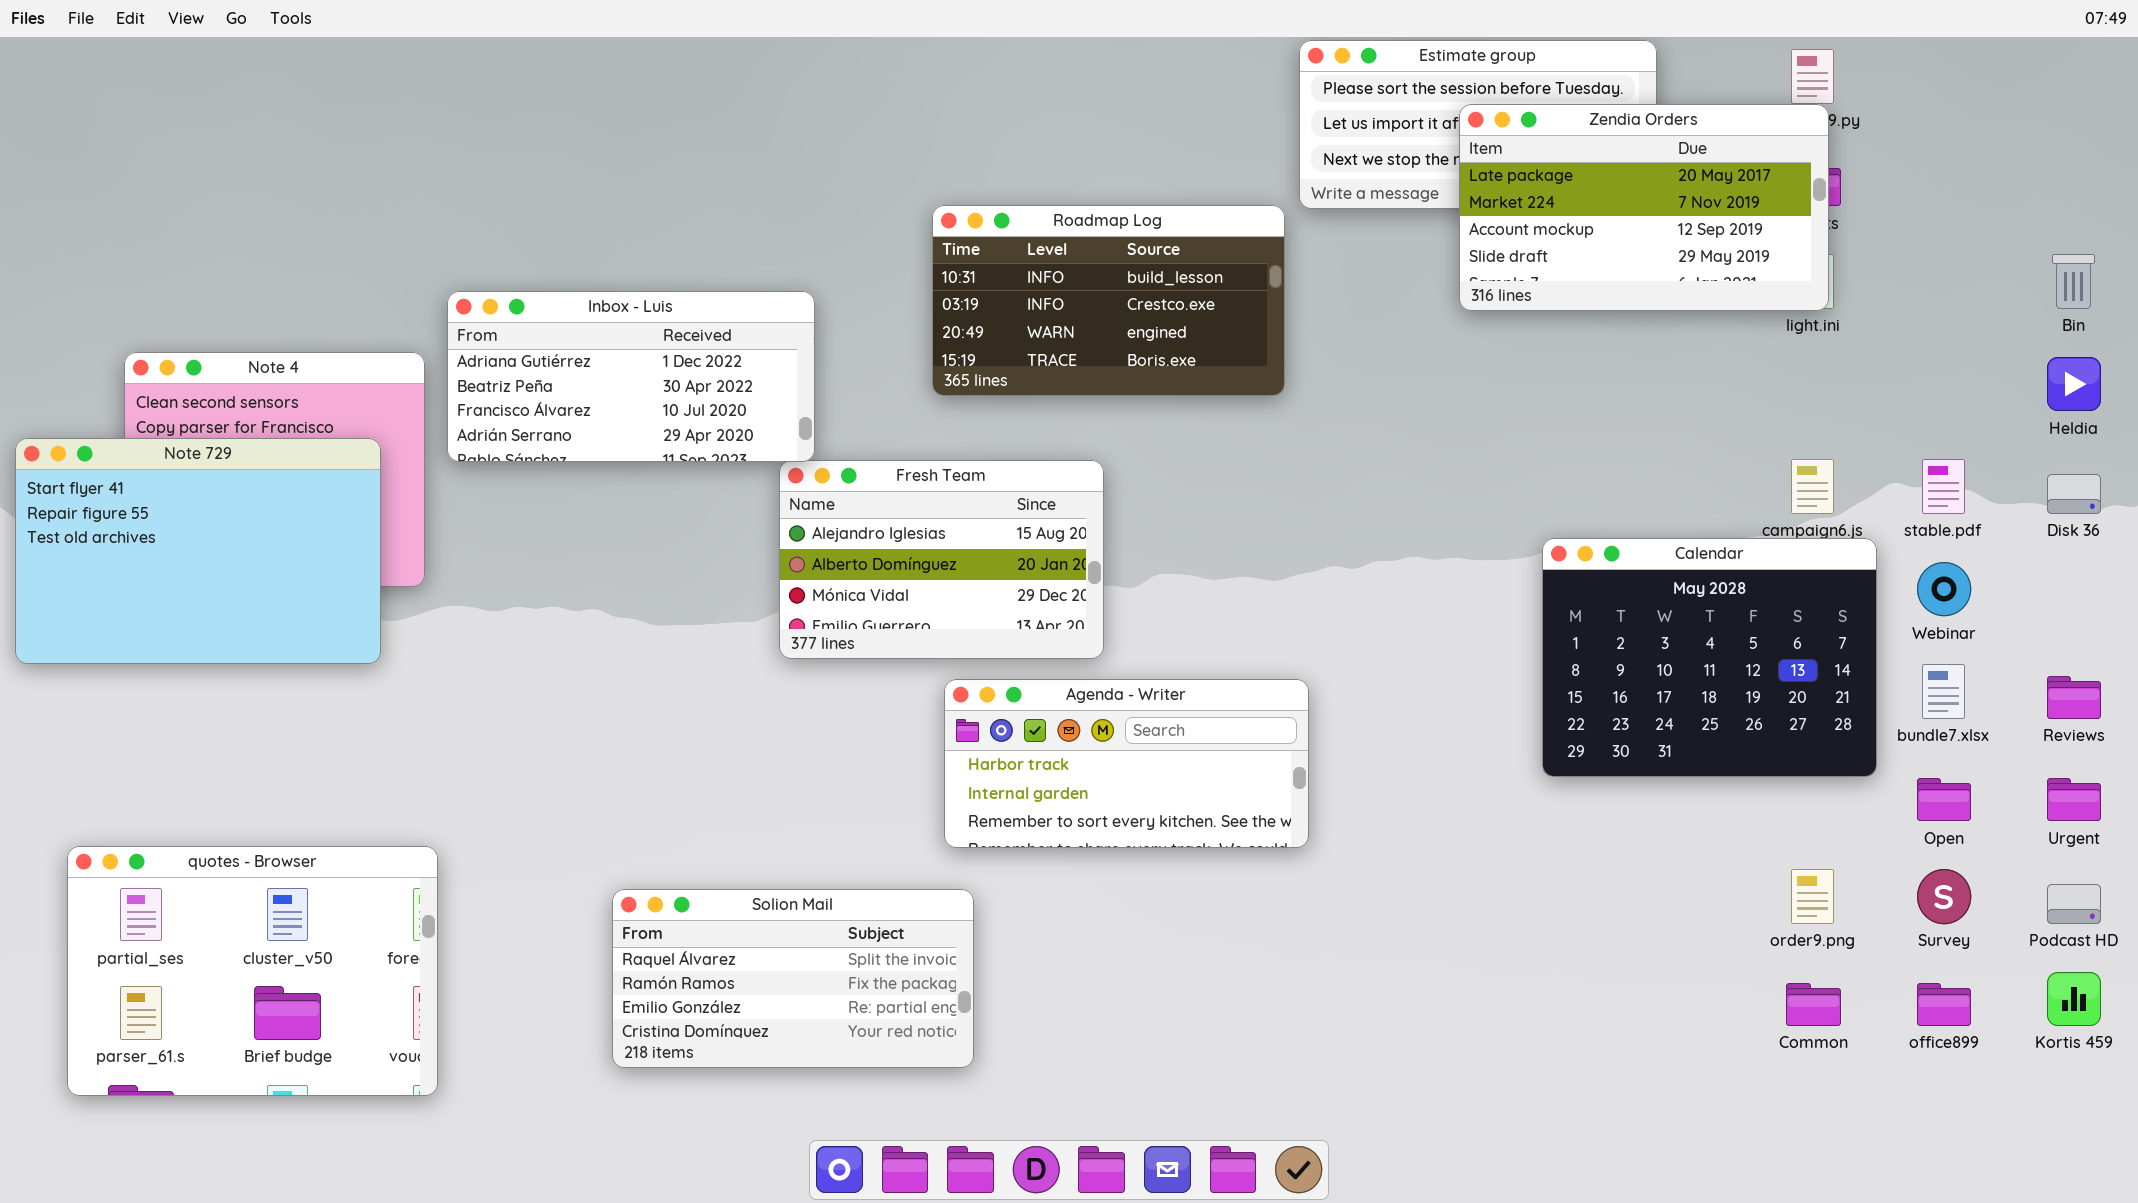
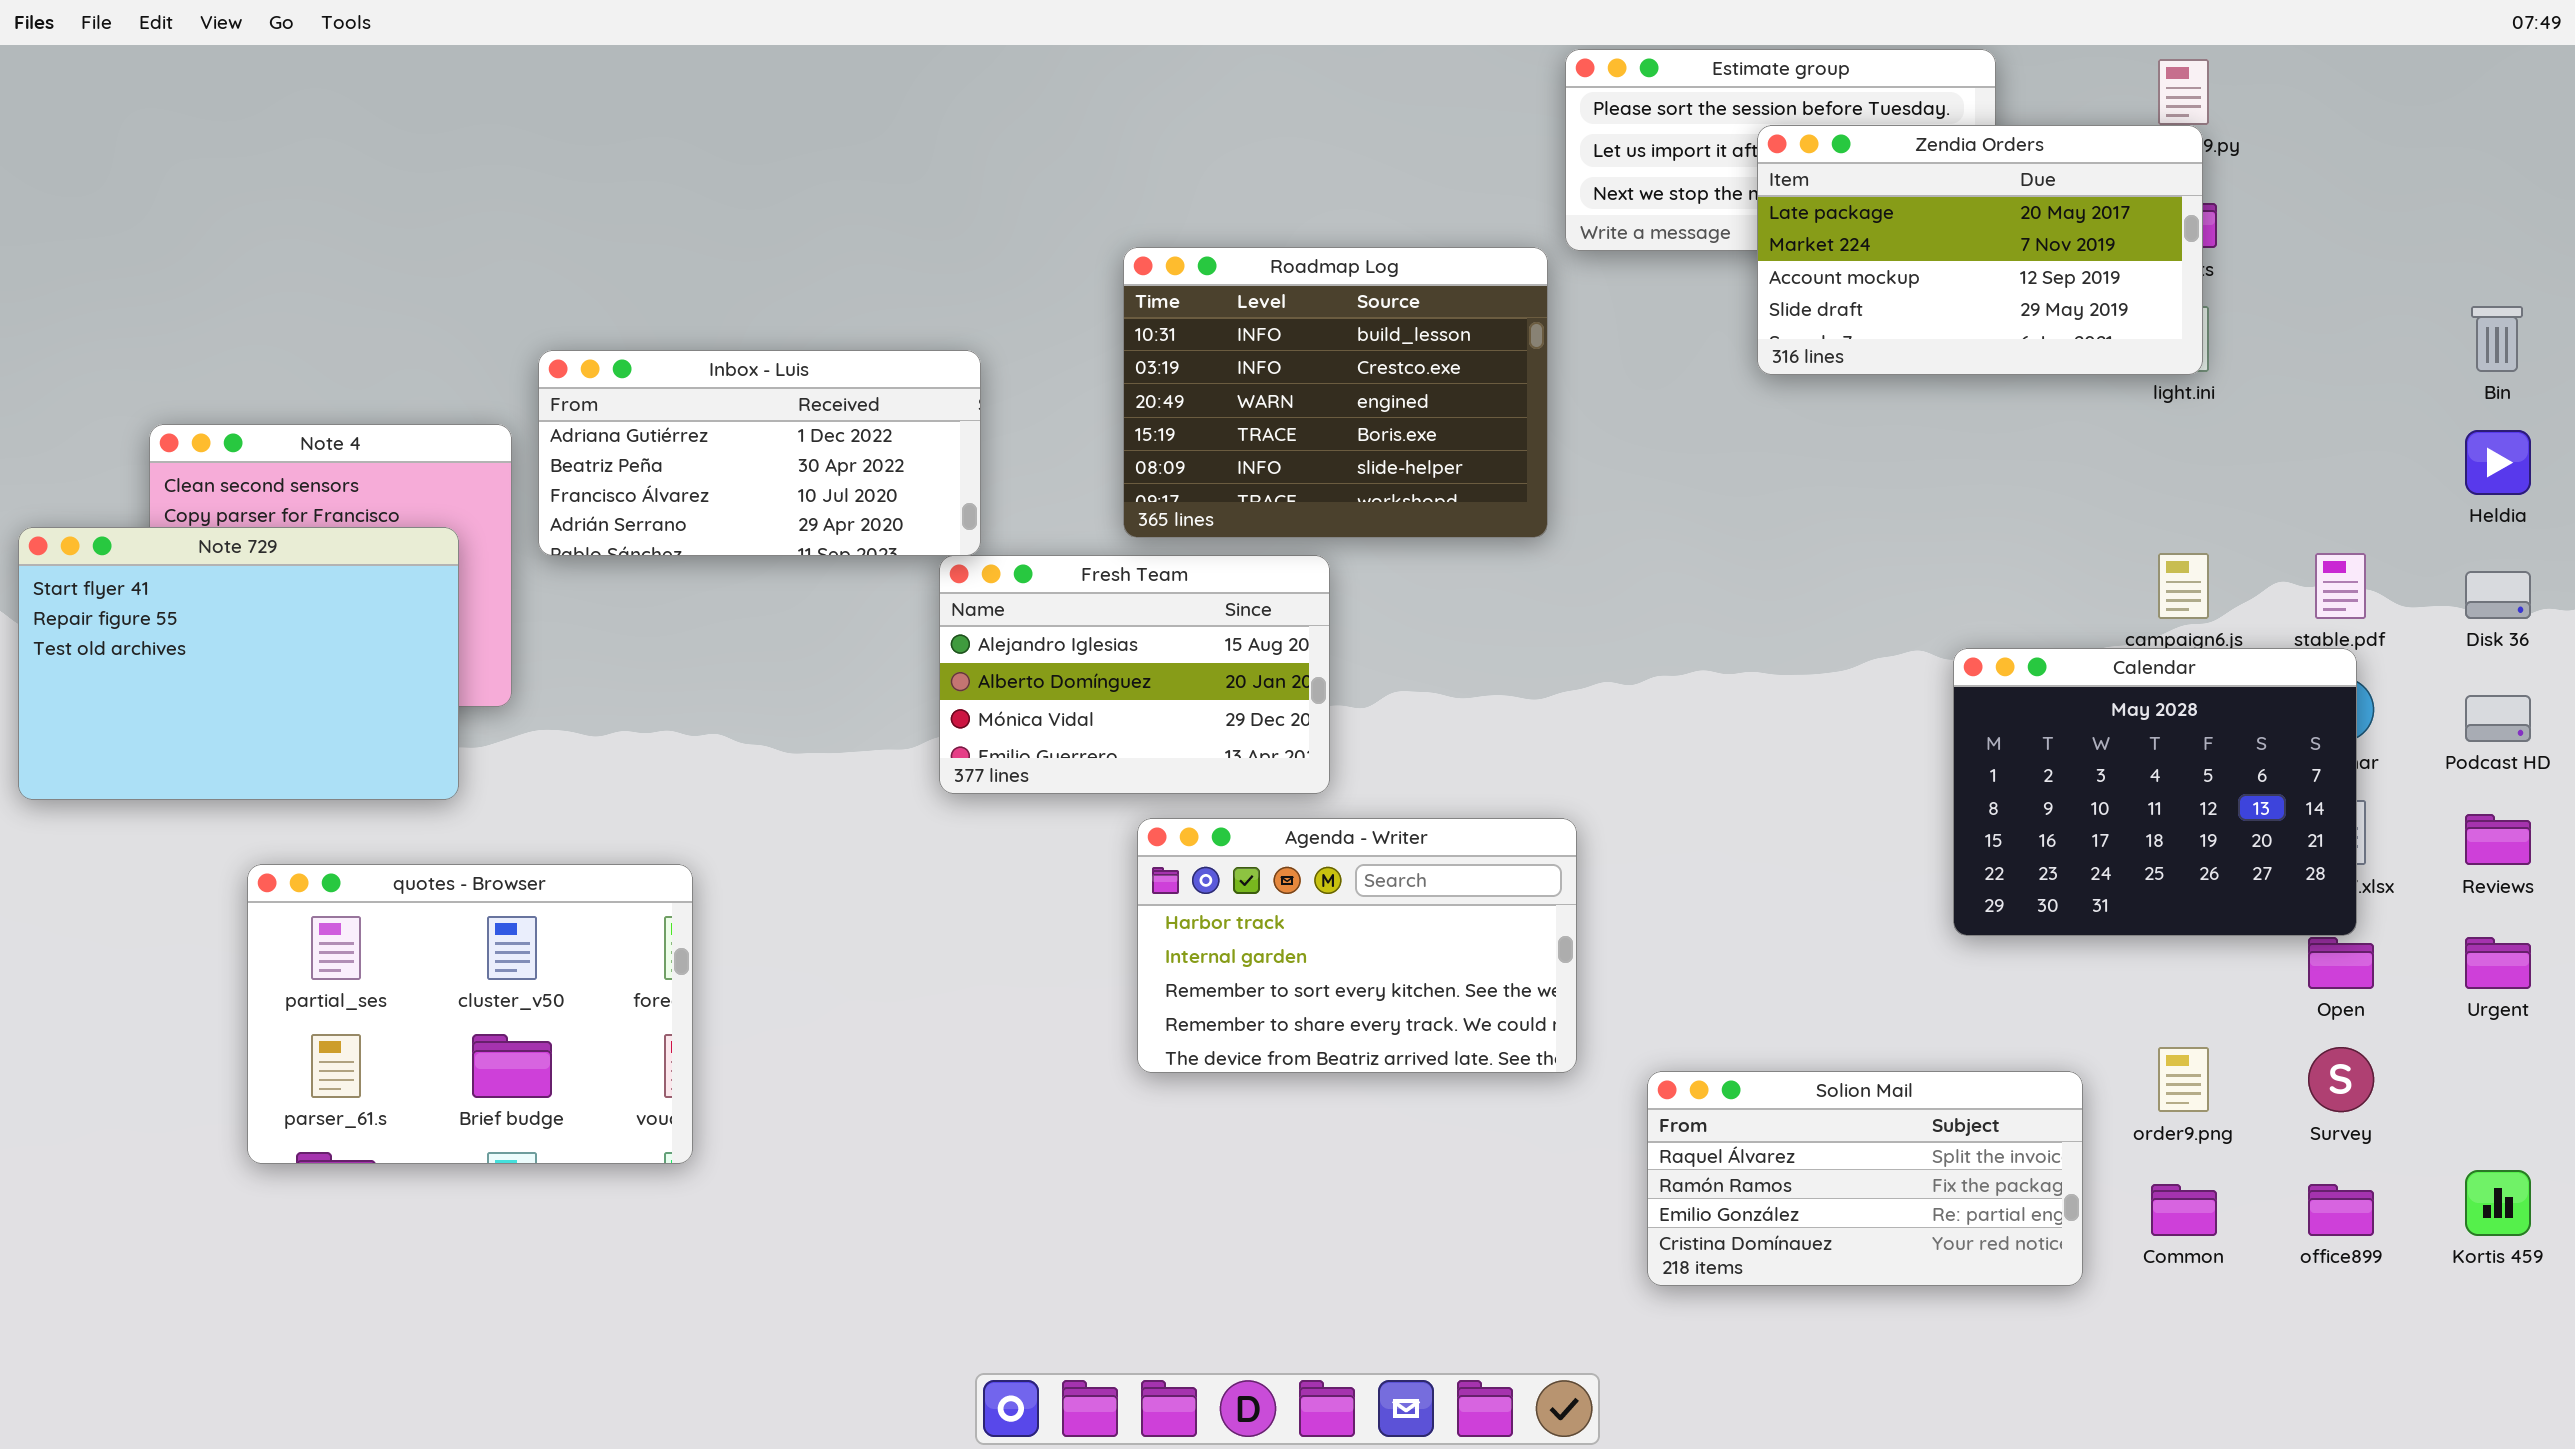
Roadmap Log: [932,205,1285,396] -> [1123,247,1548,538], resized
Calendar: [1542,538,1877,777] -> [1953,648,2357,936], moved
Agenda - Writer: [944,679,1309,848] -> [1137,818,1577,1073], resized
quotes - Browser: [67,846,438,1096] -> [247,864,693,1164], moved
Podcast HD: [2047,884,2101,924] -> [2465,695,2531,742], moved
Solion Mail: [612,889,974,1068] -> [1647,1071,2083,1286], moved

